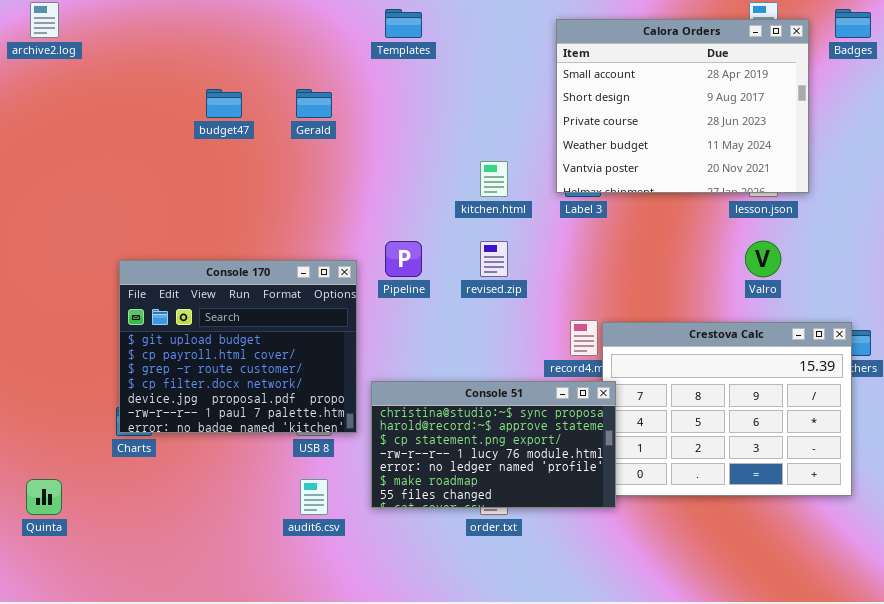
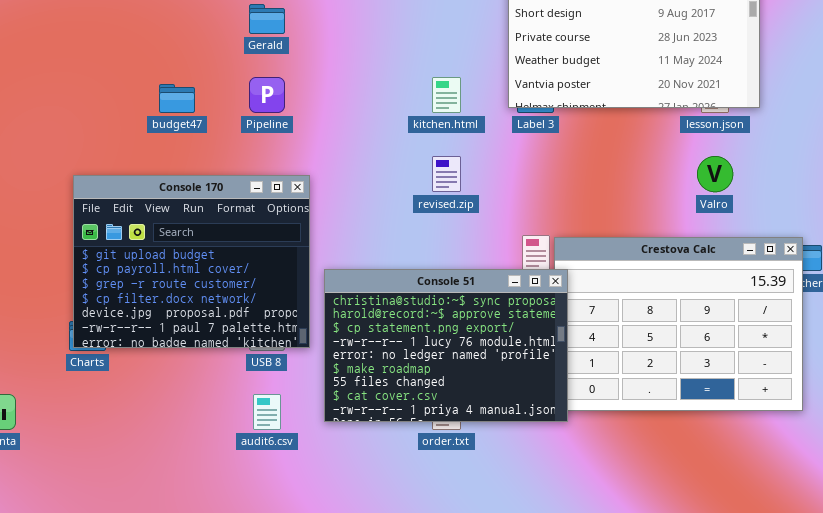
budget47: [206,89,242,118] -> [159,84,195,113], moved
Pipeline: [385,241,422,277] -> [249,77,285,113], moved
Console 51: [371,381,616,508] -> [324,269,568,422], resized

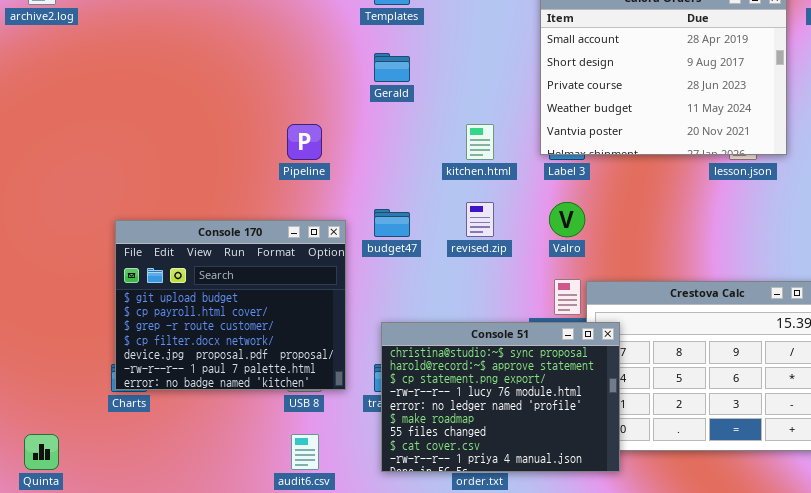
Gerald: [249,4,285,34] -> [374,53,410,82], moved
budget47: [159,84,195,113] -> [374,209,410,237], moved
Valro: [697,156,733,192] -> [549,202,585,237], moved
Console 51: [324,269,568,422] -> [381,322,620,472], moved

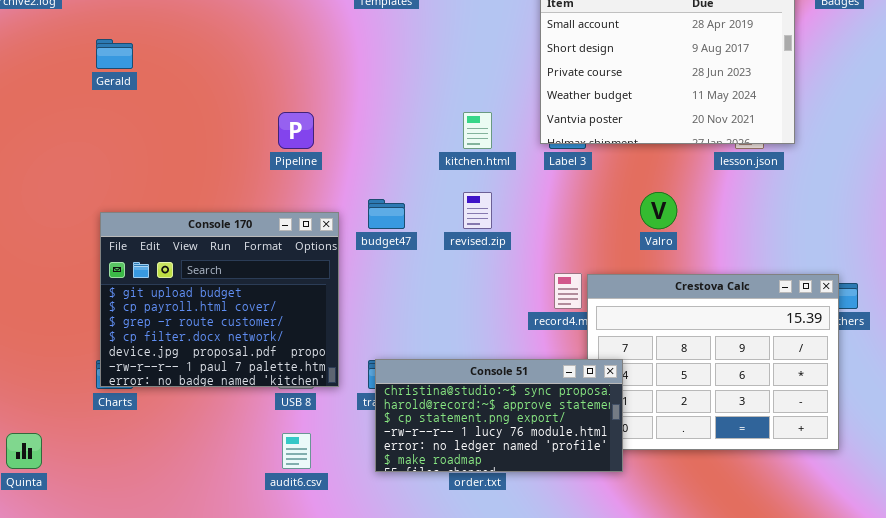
Gerald: [374,53,410,82] -> [96,39,133,69], moved
Valro: [549,202,585,237] -> [640,192,677,229], moved
Console 51: [381,322,620,472] -> [375,359,623,472], resized

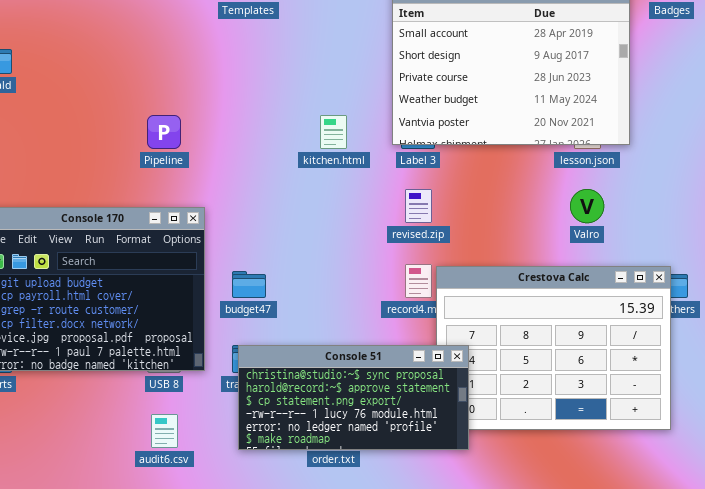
revised.zip: [463,192,492,229] -> [405,189,432,223], moved
Valro: [640,192,677,229] -> [570,189,604,223], moved
budget47: [368,199,405,229] -> [232,271,266,298], moved

